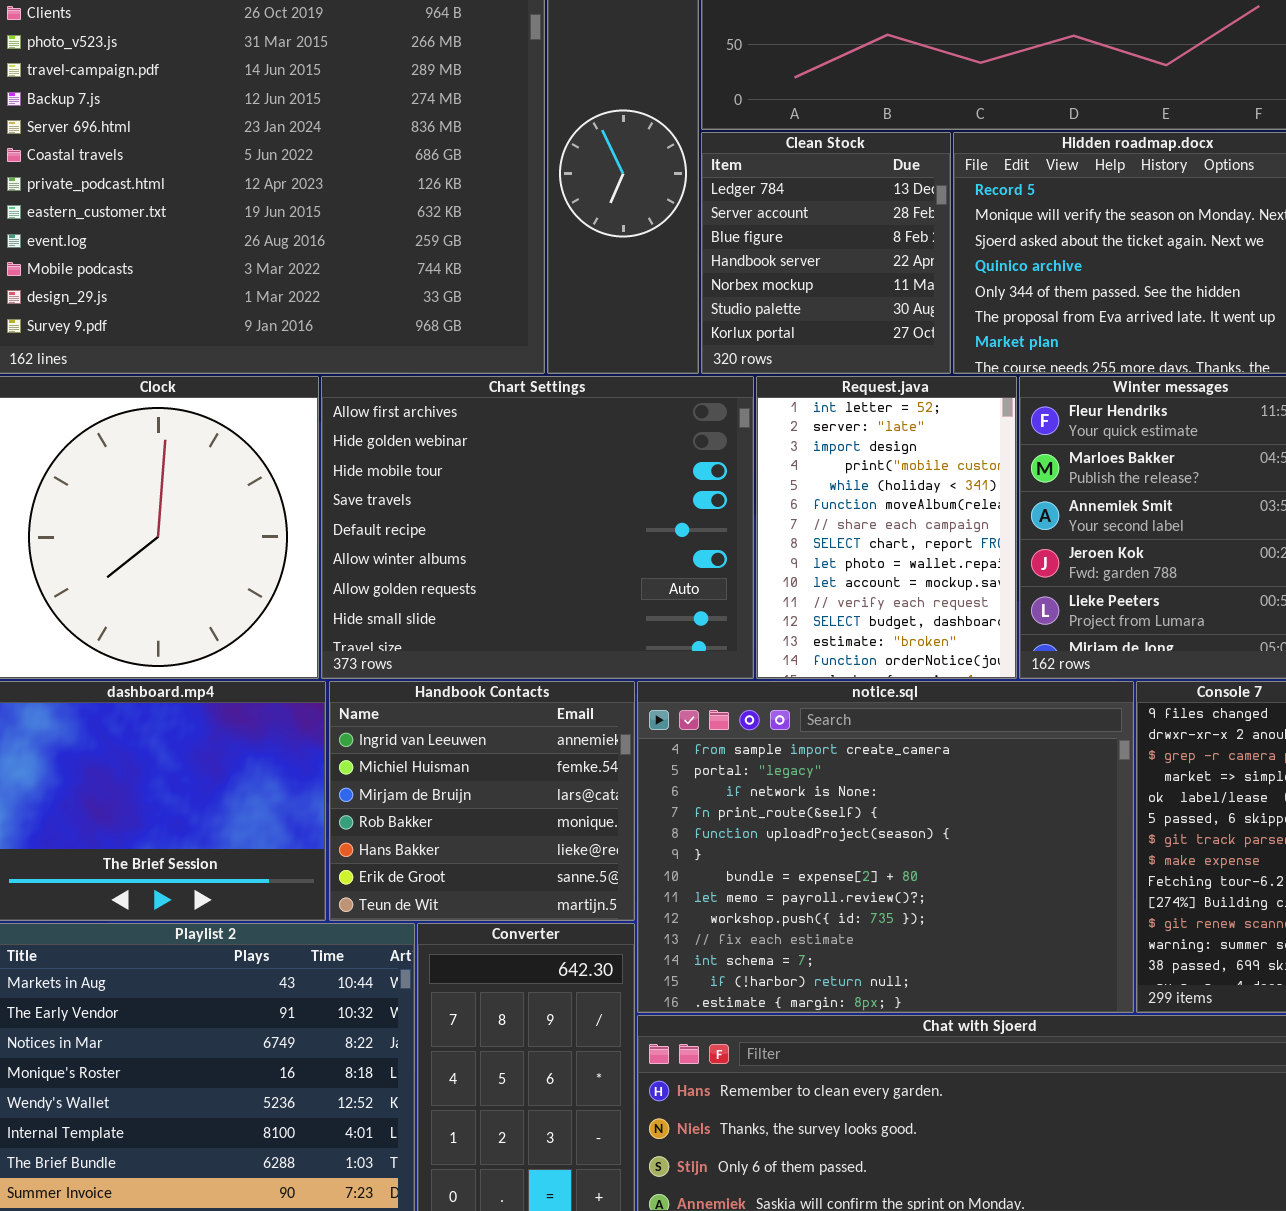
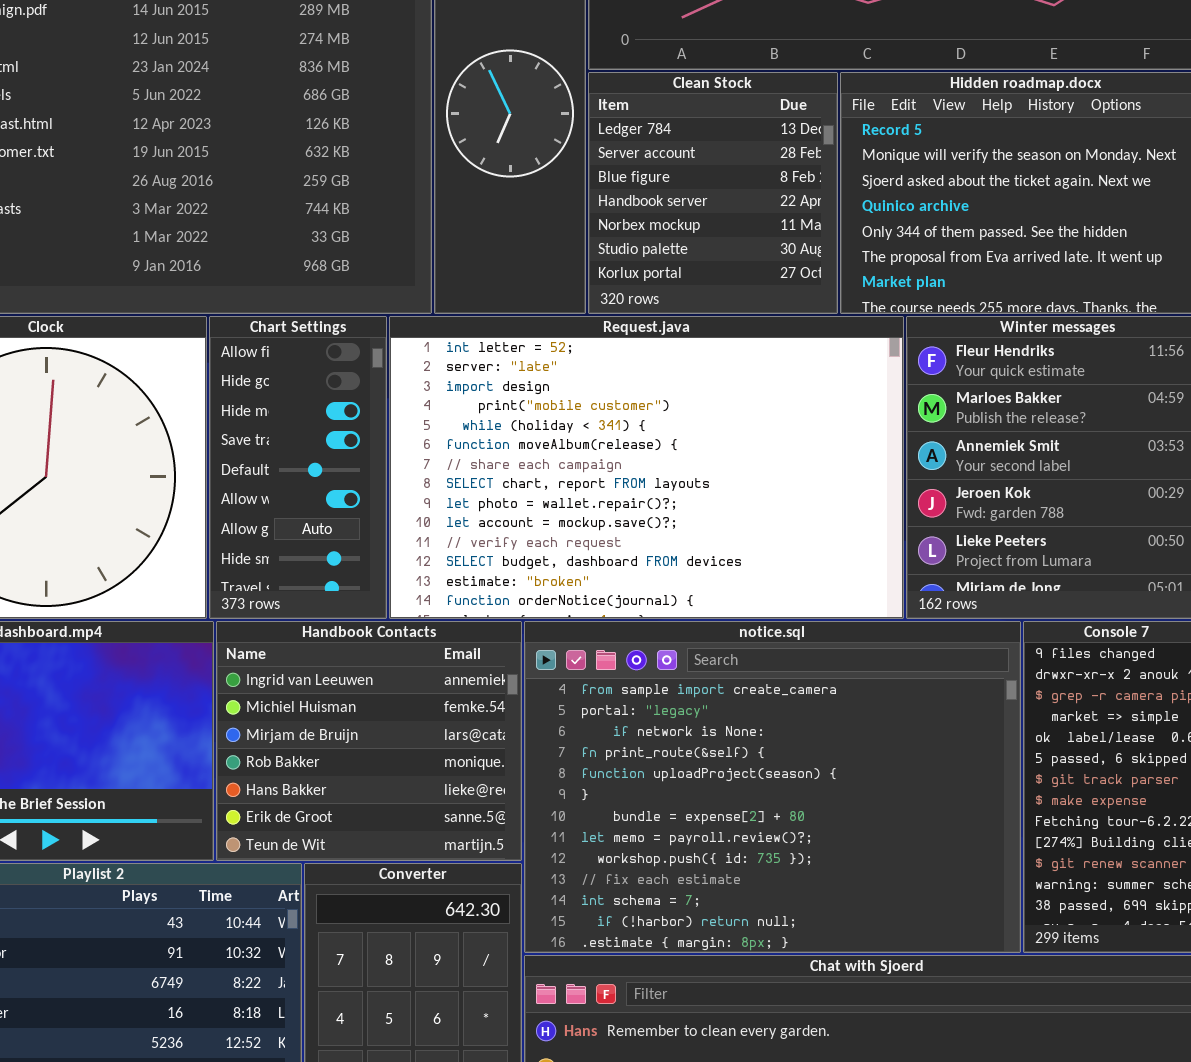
Chart Settings: [321,376,754,679] -> [209,316,387,619], resized
Request.java: [756,376,1017,679] -> [389,316,904,619], resized

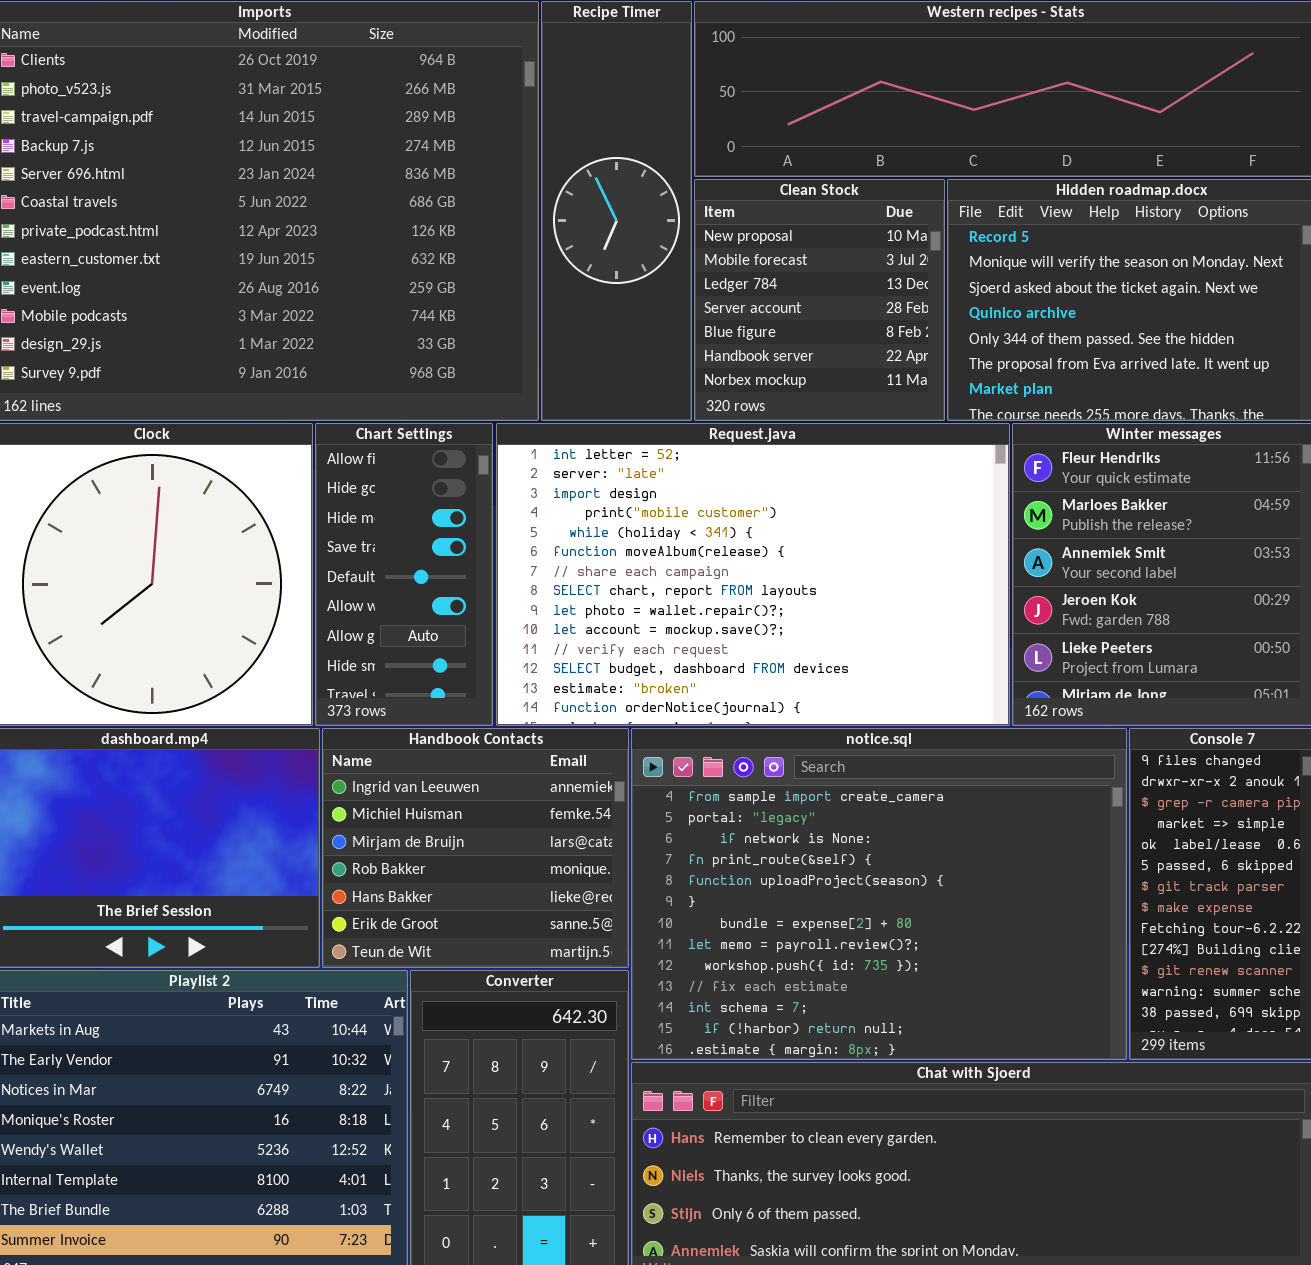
Clean Stock: [588,72,838,314] -> [694,179,945,421], scrolled up 2 rows

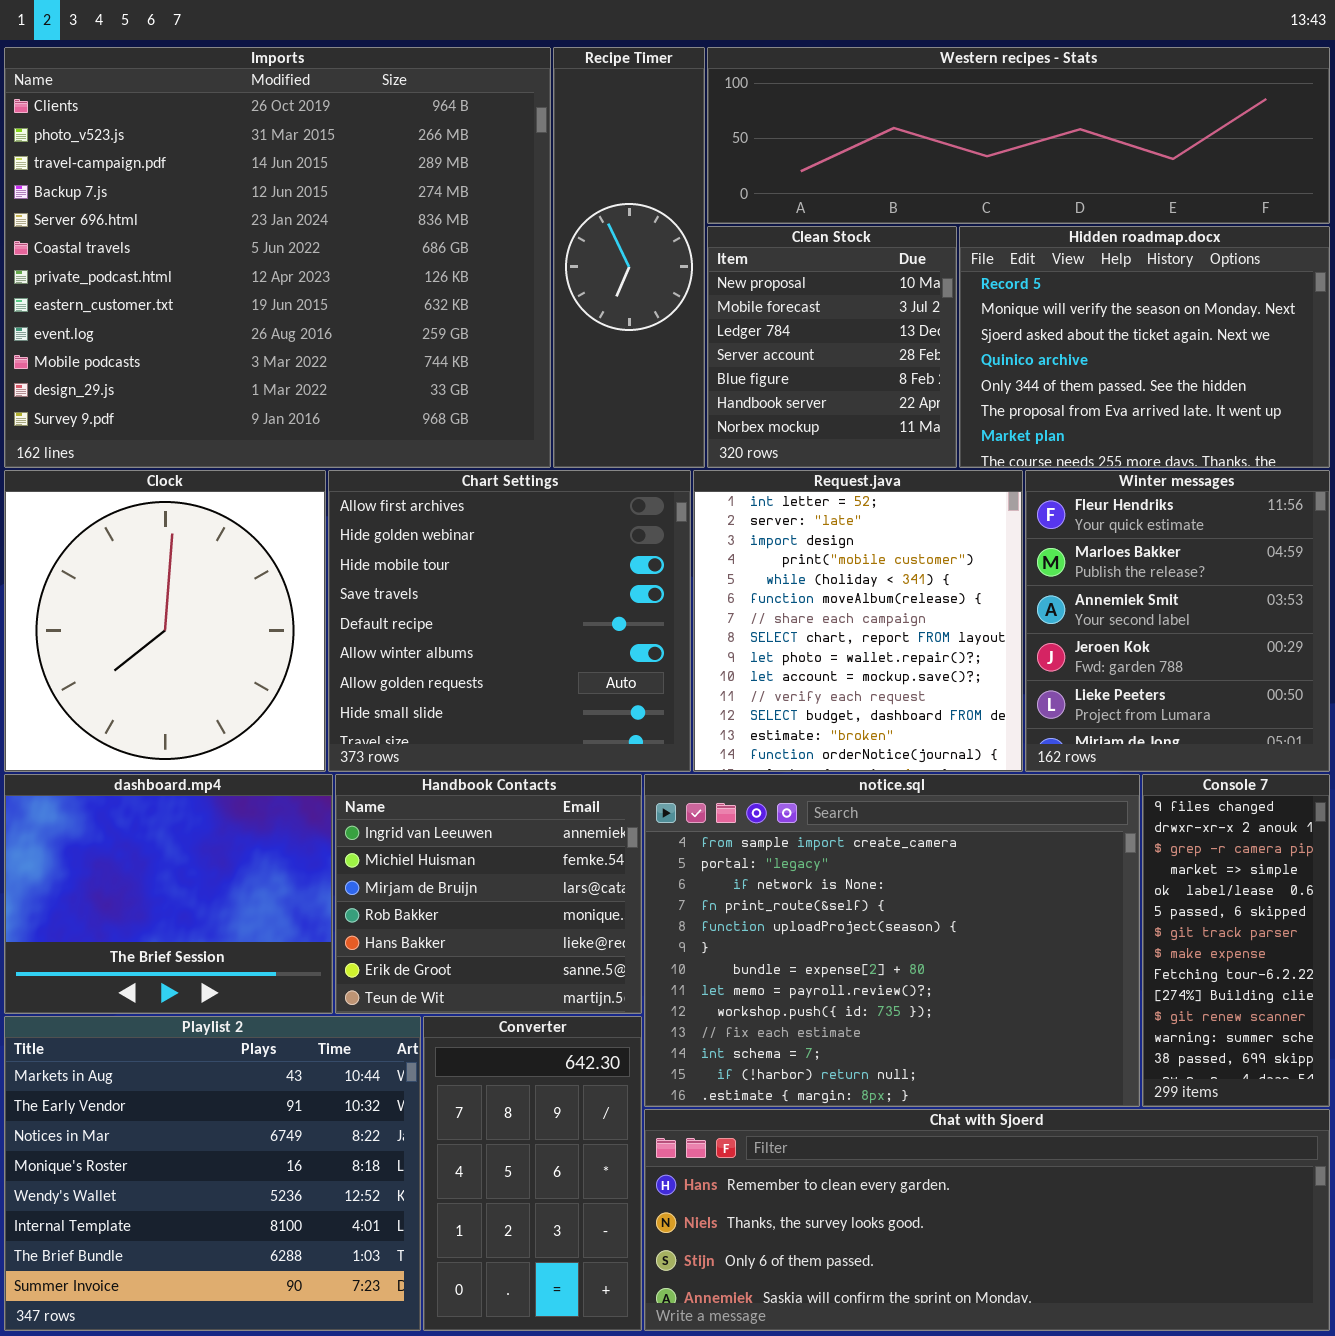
Chart Settings: [315,423,493,726] -> [328,470,691,772], resized
Request.java: [496,423,1010,726] -> [693,470,1023,772], resized

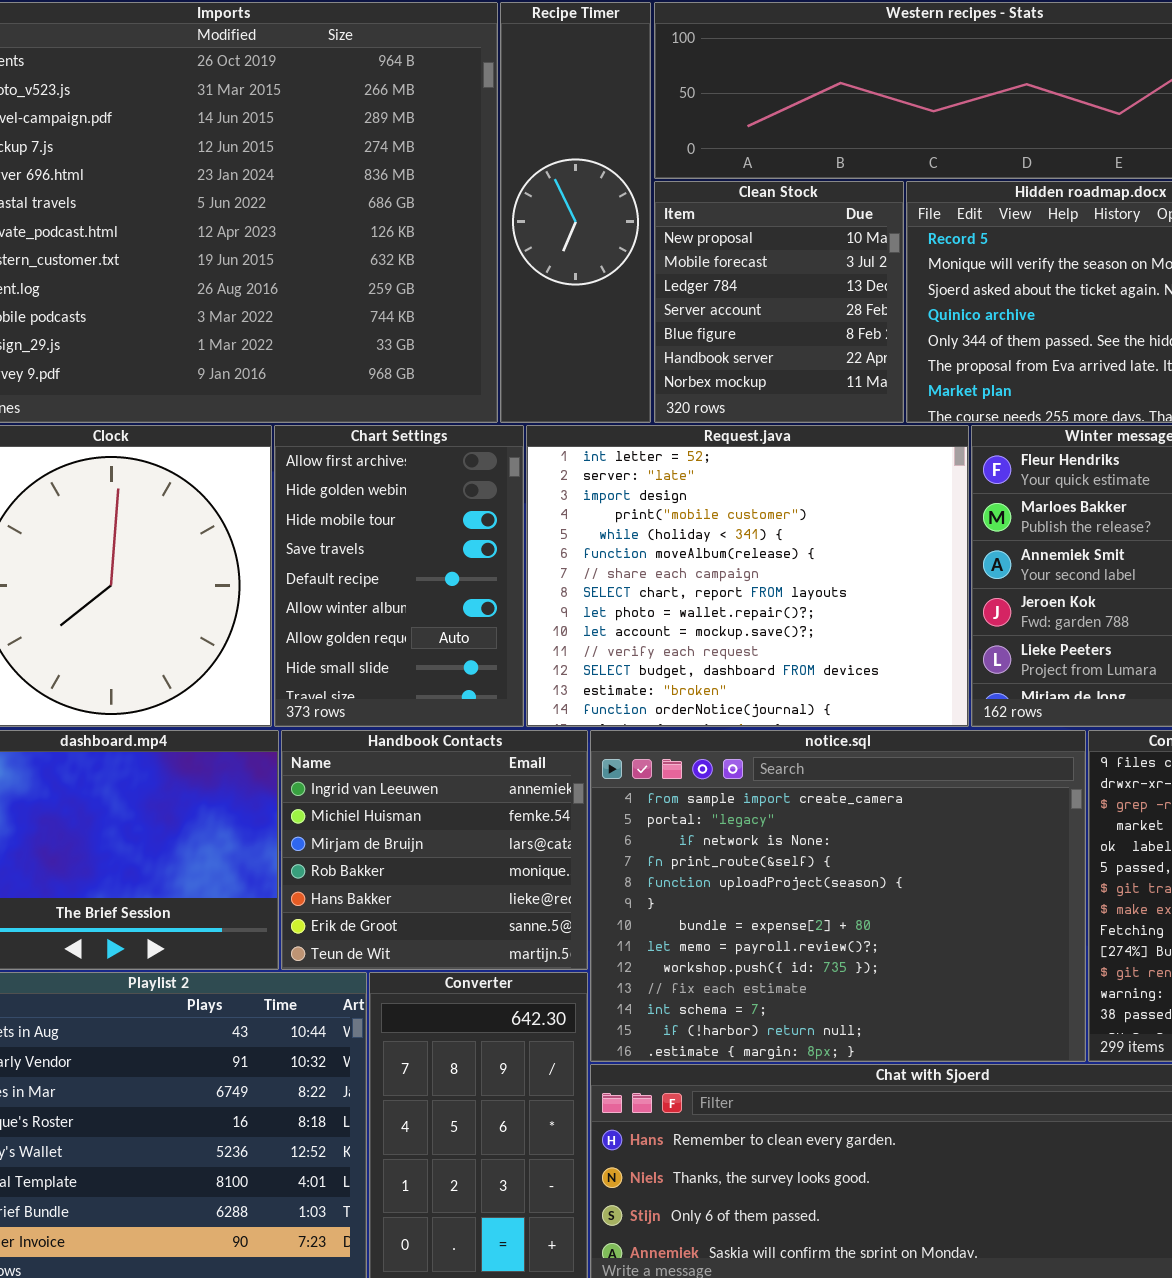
Chart Settings: [328,470,691,772] -> [274,425,524,727], resized
Request.java: [693,470,1023,772] -> [526,425,969,727], resized

